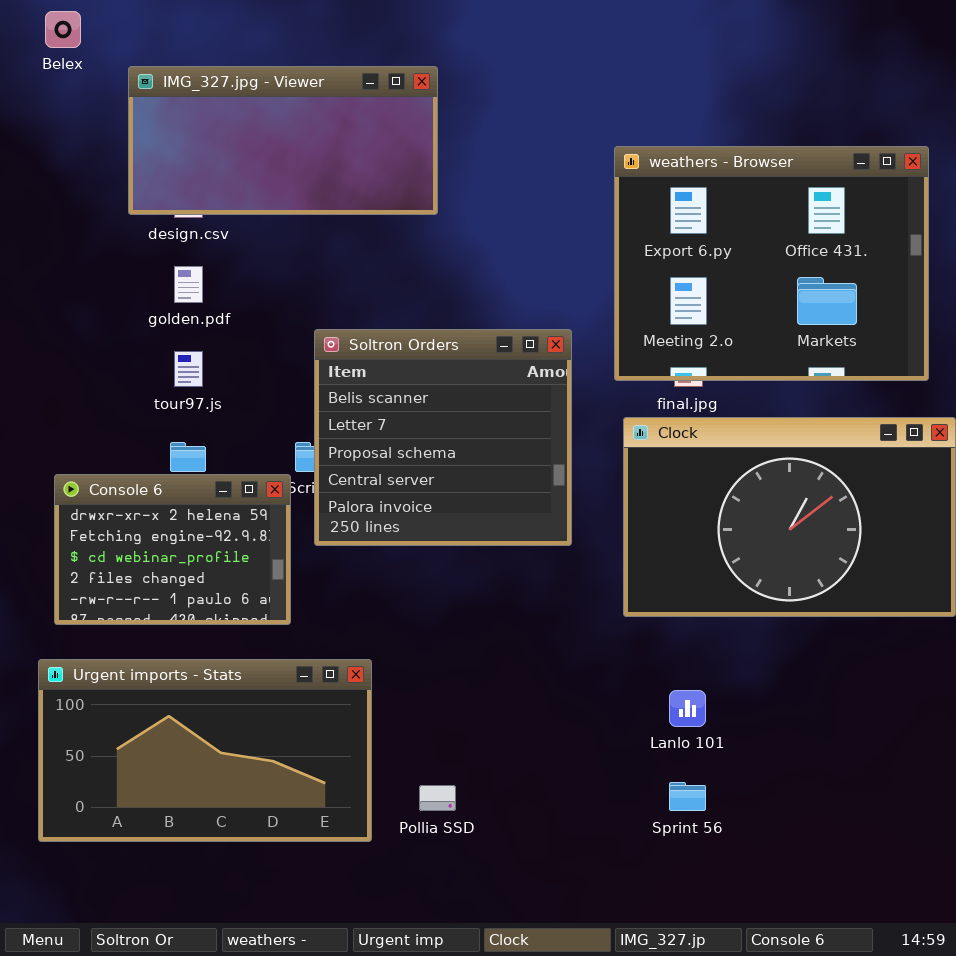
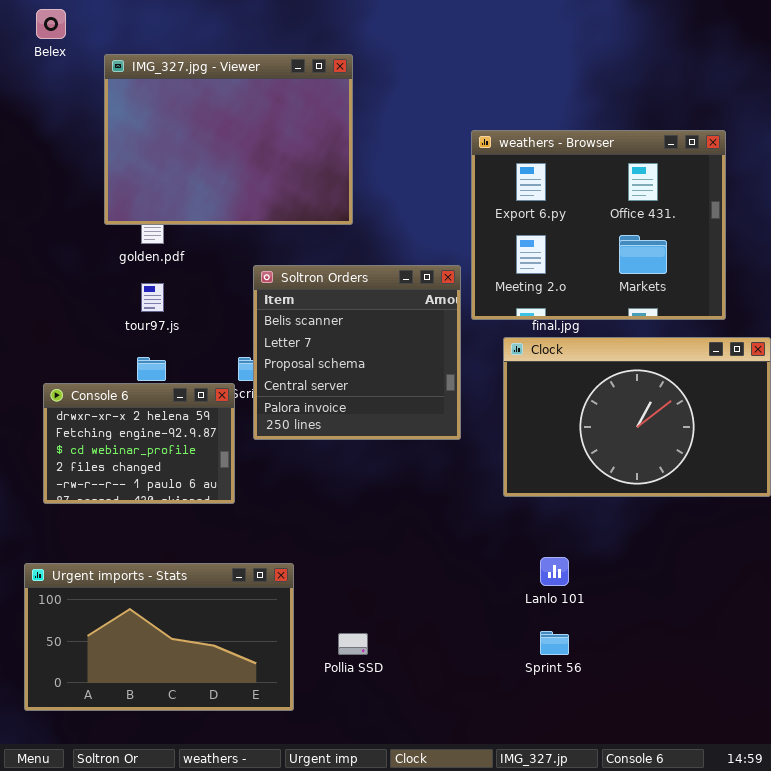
IMG_327.jpg - Viewer: [128,66,438,215] -> [104,54,353,225], resized
weathers - Browser: [614,146,929,381] -> [471,130,726,320], moved
Urgent imports - Stats: [38,659,372,842] -> [24,563,294,711], moved

